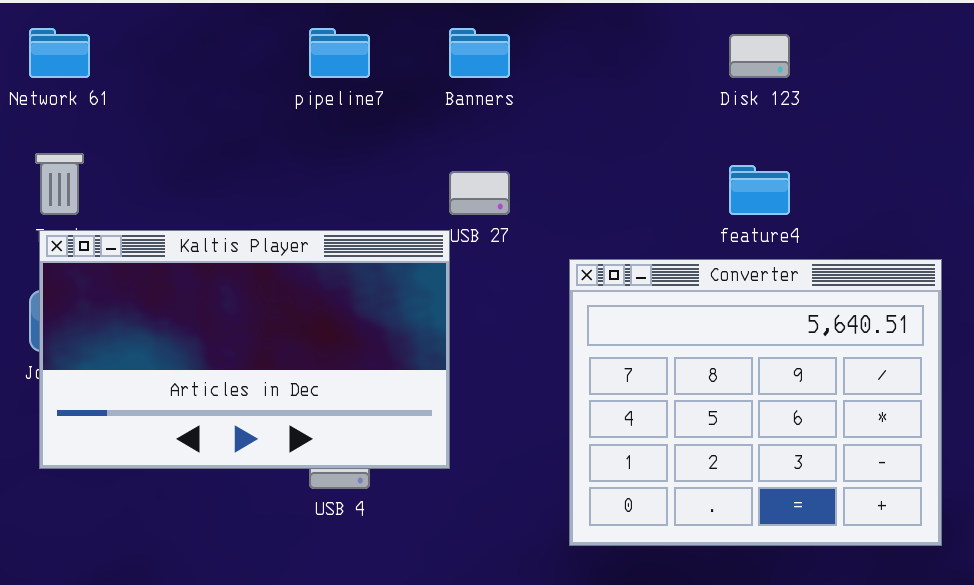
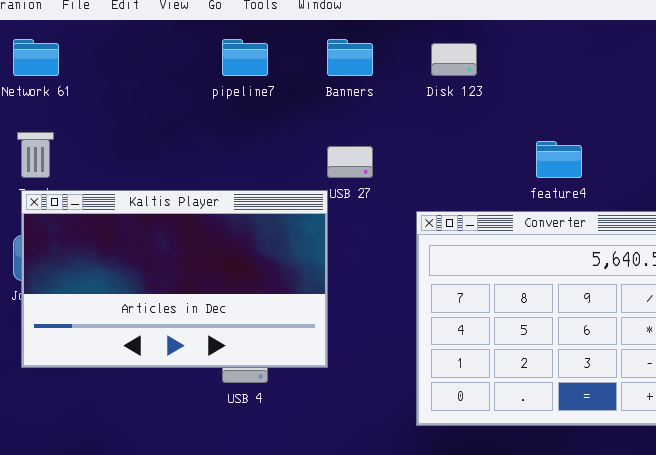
Disk 123: [729,34,790,78] -> [431,43,477,76], moved

